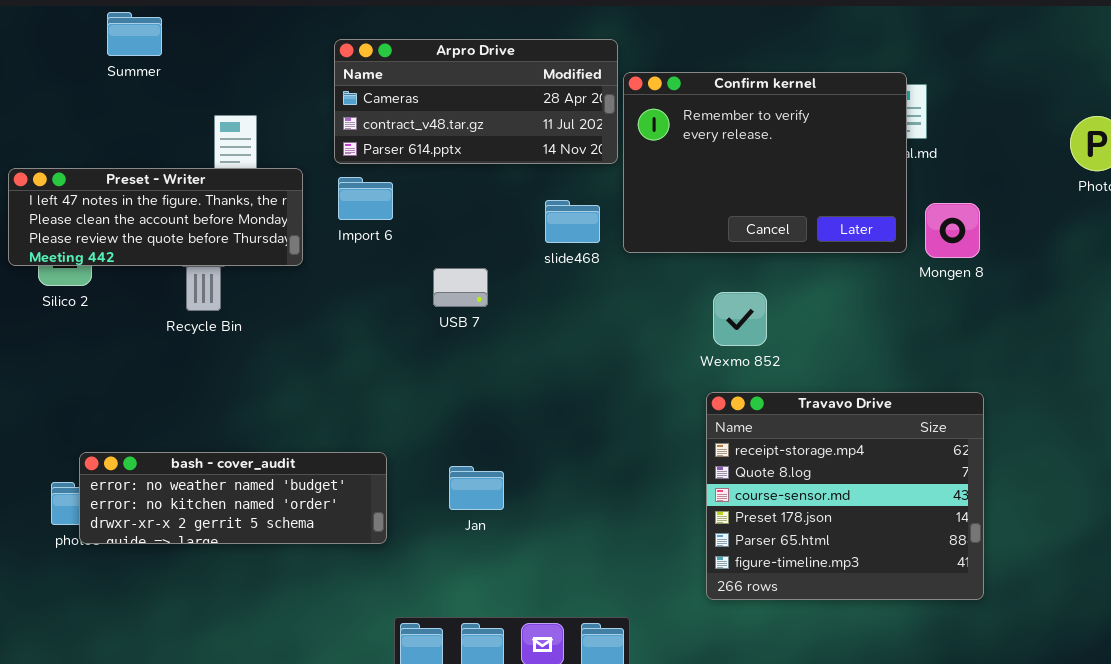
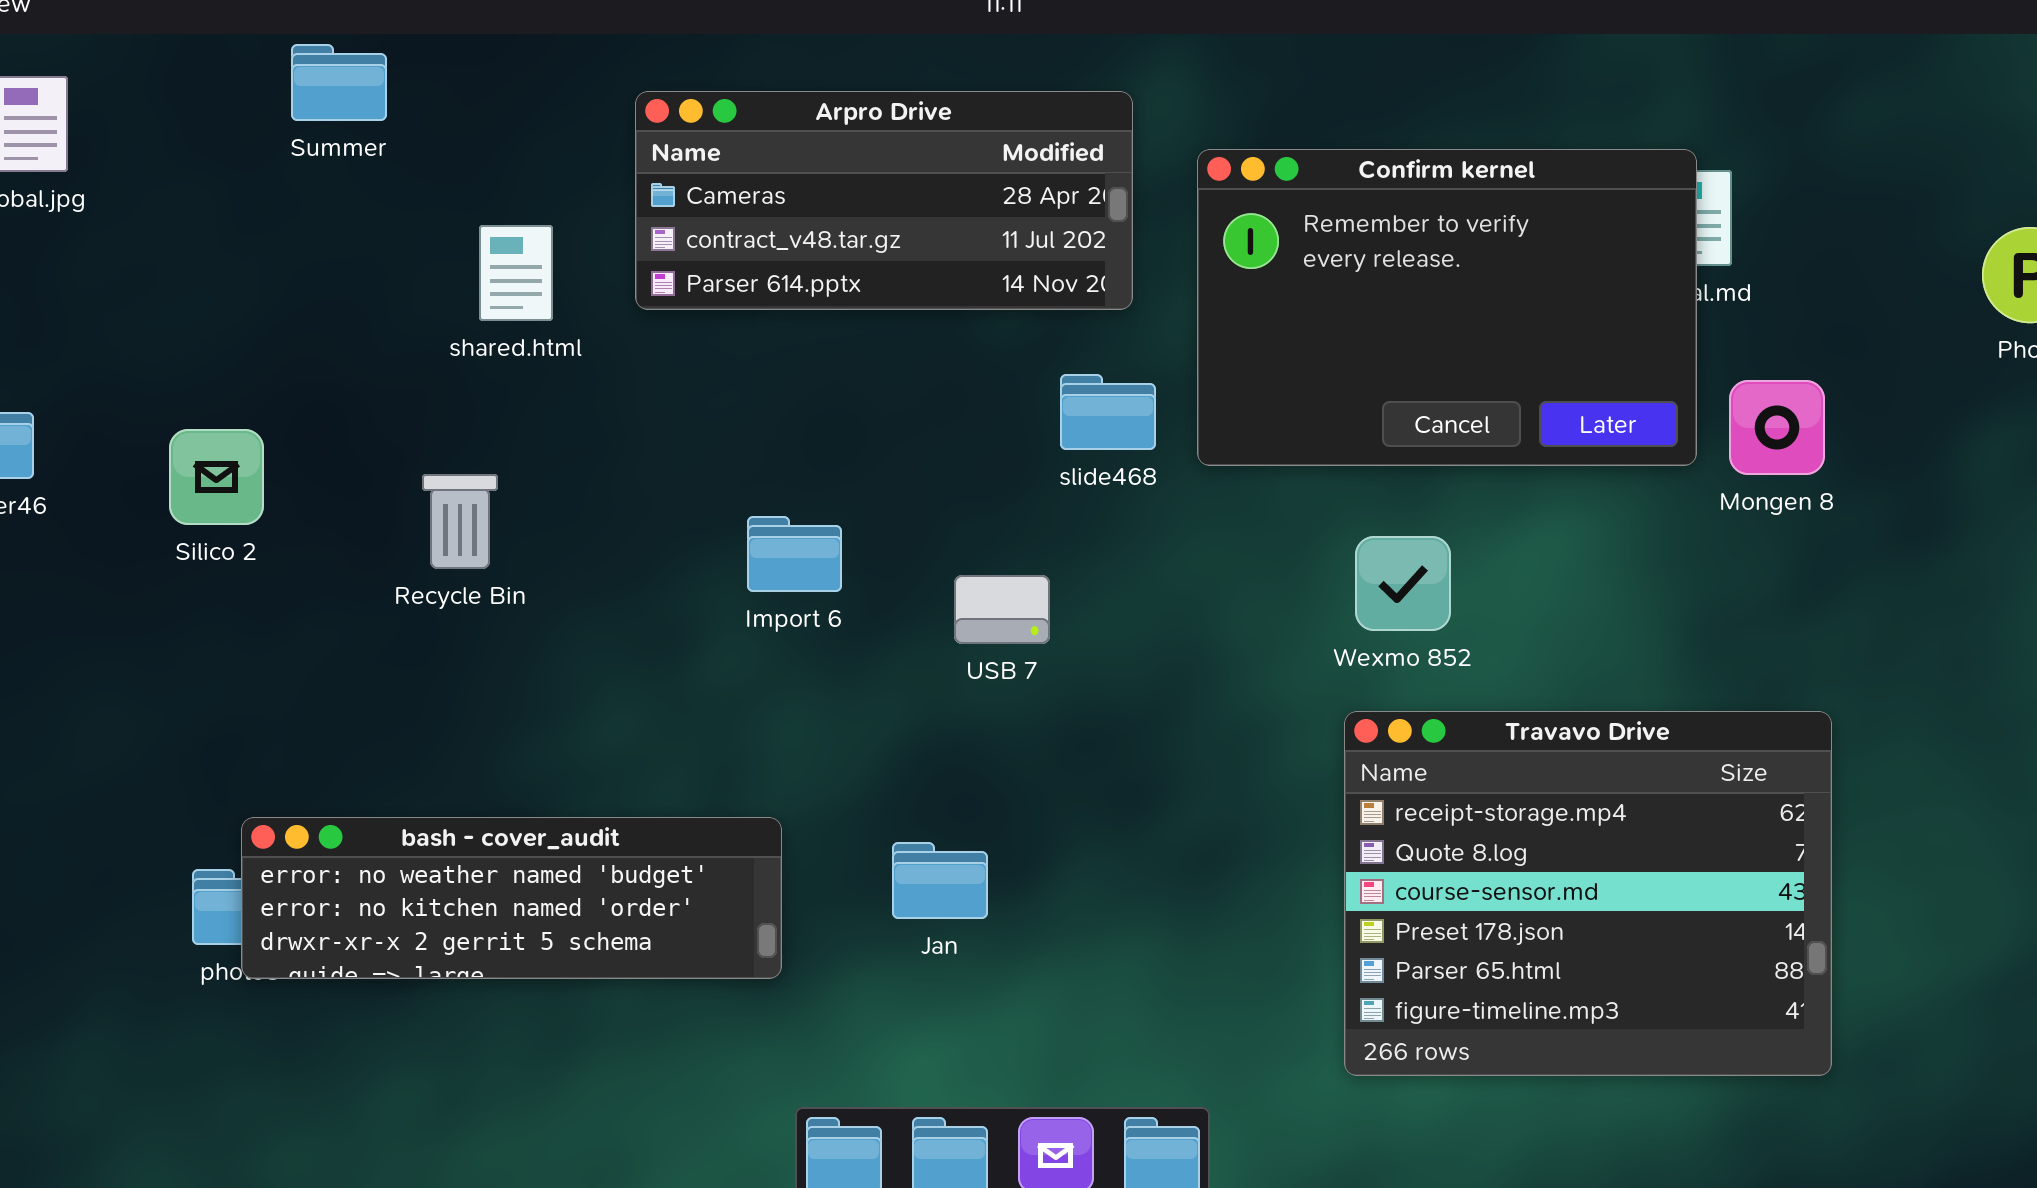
Arpro Drive: [334,39,618,164] -> [635,91,1133,310], moved
Preset - Writer: [8,168,303,266] -> none, closed
Import 6: [338,177,393,220] -> [747,516,842,592], moved
USB 7: [433,268,488,307] -> [954,575,1050,644], moved

